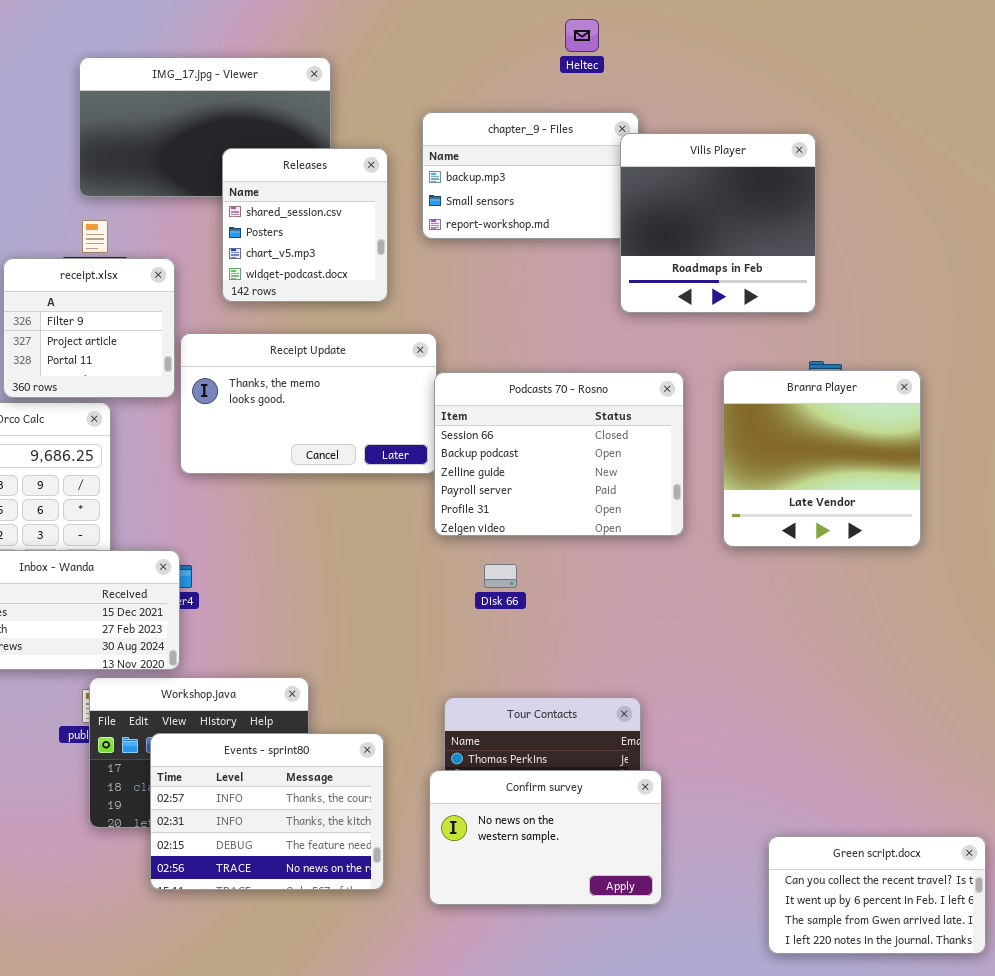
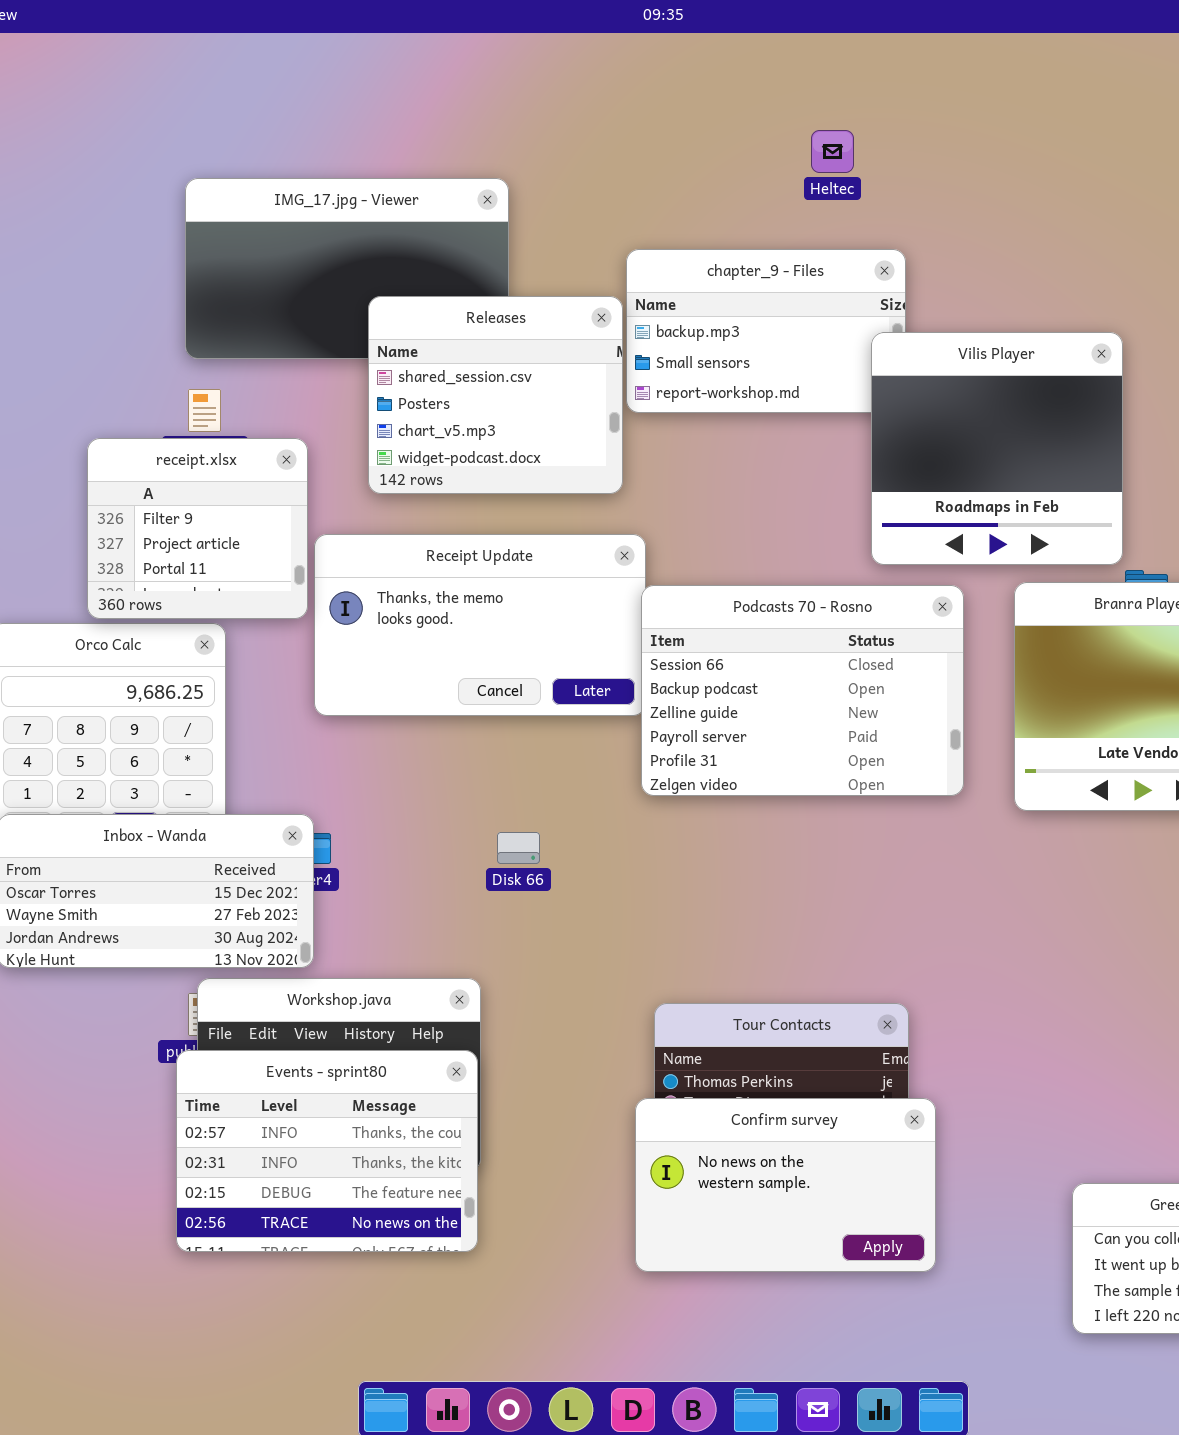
Vilis Player: [620,133,816,313] -> [871,332,1123,565], moved
Releases: [222,148,388,302] -> [368,296,623,494], resized
Disk 66: [484,564,517,588] -> [497,832,540,864], moved
Events - sprint80: [150,733,384,890] -> [176,1050,478,1252], moved

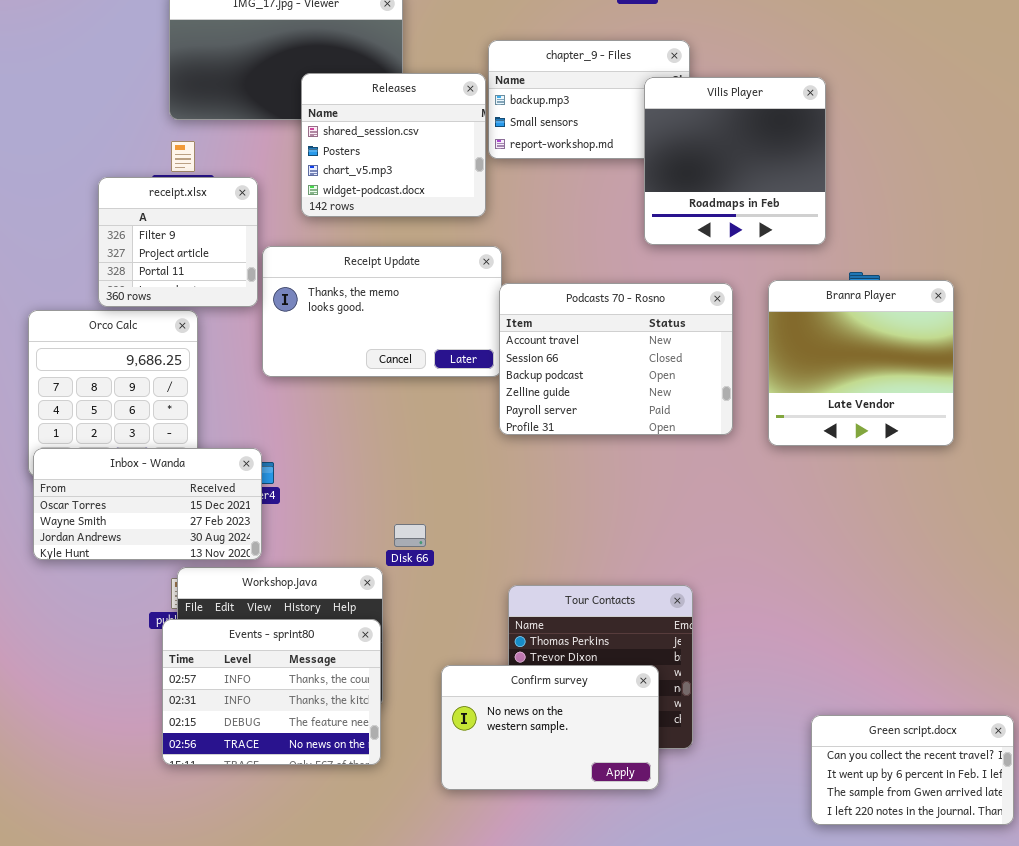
Vilis Player: [871,332,1123,565] -> [644,77,826,245], moved
Podcasts 70 - Rosno: [641,585,964,796] -> [499,283,733,435], scrolled up 1 row
Disk 66: [497,832,540,864] -> [394,524,426,547], moved
Confirm survey: [635,1098,936,1272] -> [441,665,659,790], moved

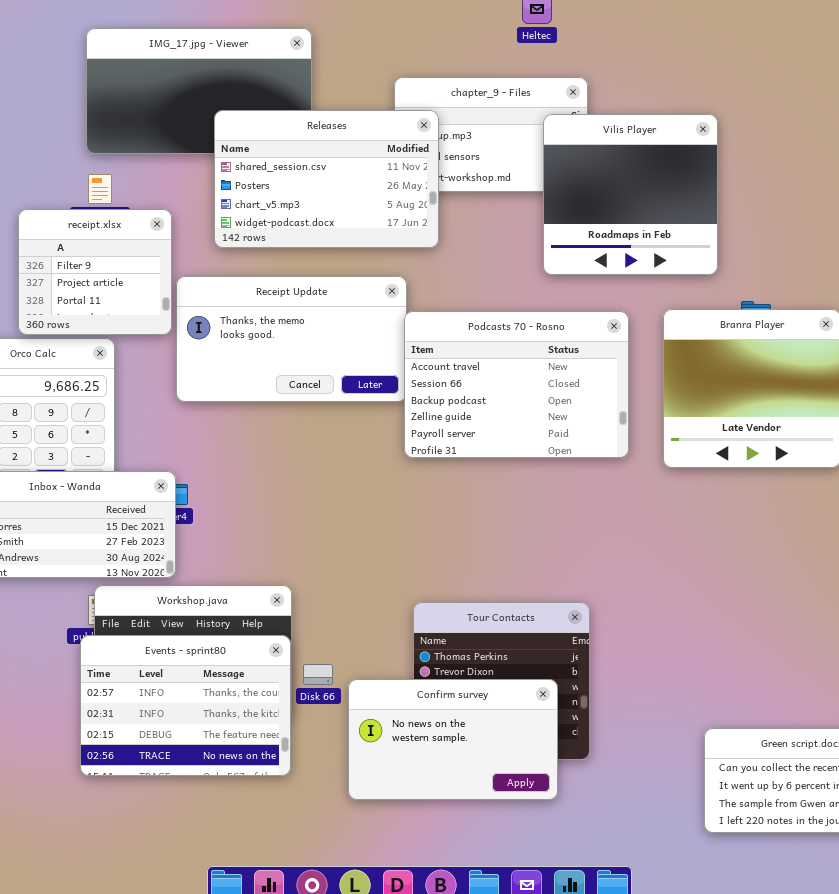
Releases: [301,73,486,217] -> [214,110,439,248], resized
Disk 66: [394,524,426,547] -> [303,664,333,685], moved

